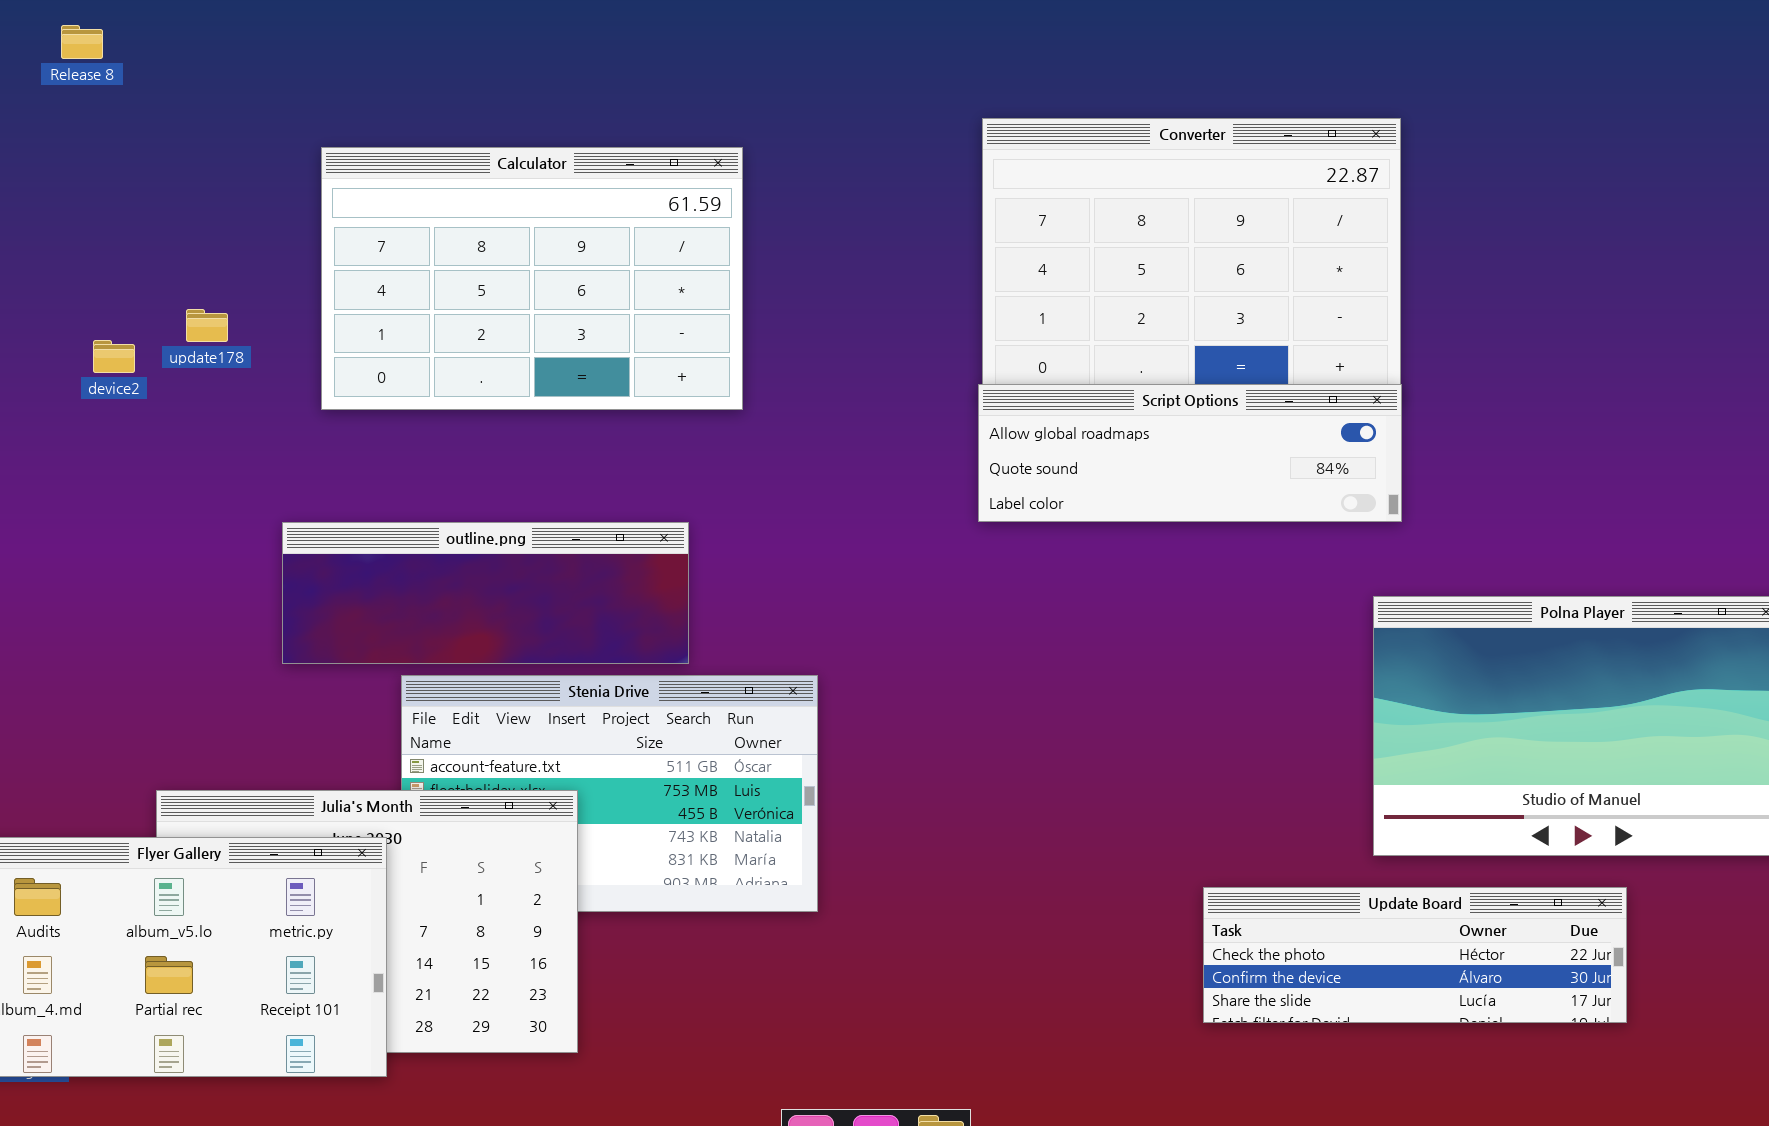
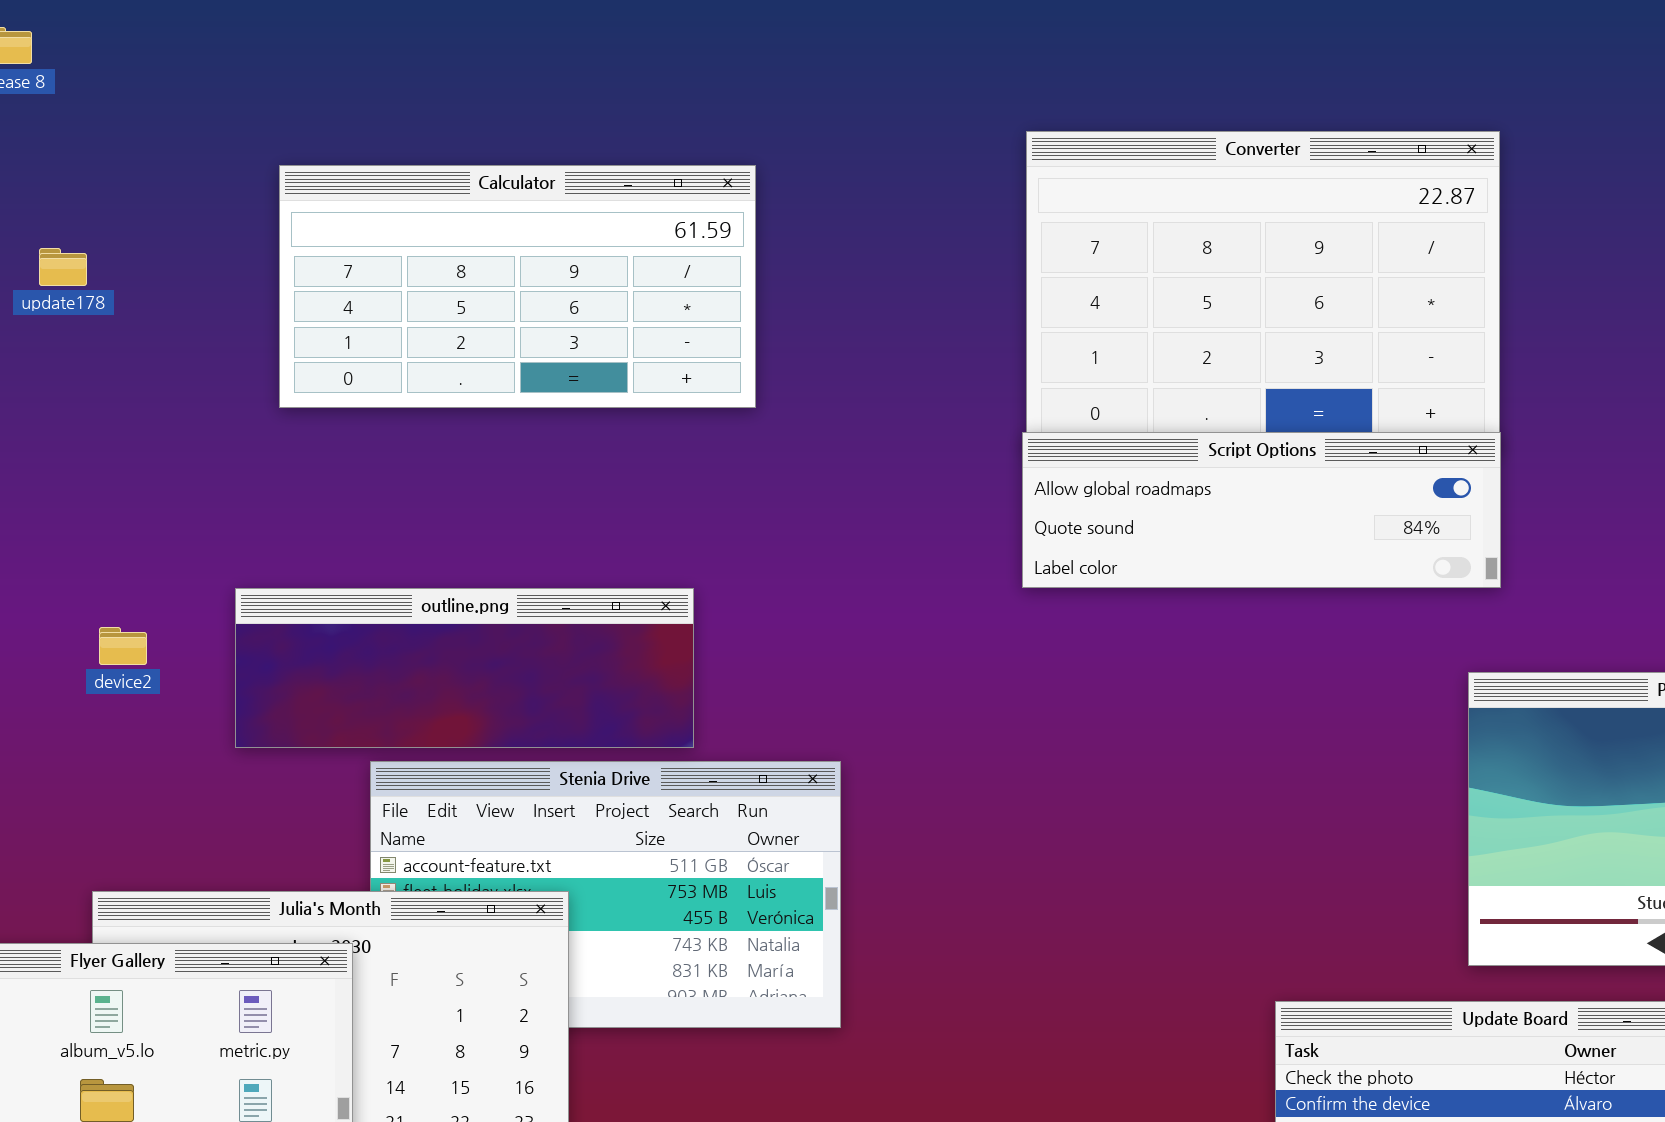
Calculator: [321,147,743,410] -> [279,165,756,408], resized
update178: [186,309,228,342] -> [39,248,87,286], moved
device2: [93,340,135,373] -> [99,627,147,665], moved

